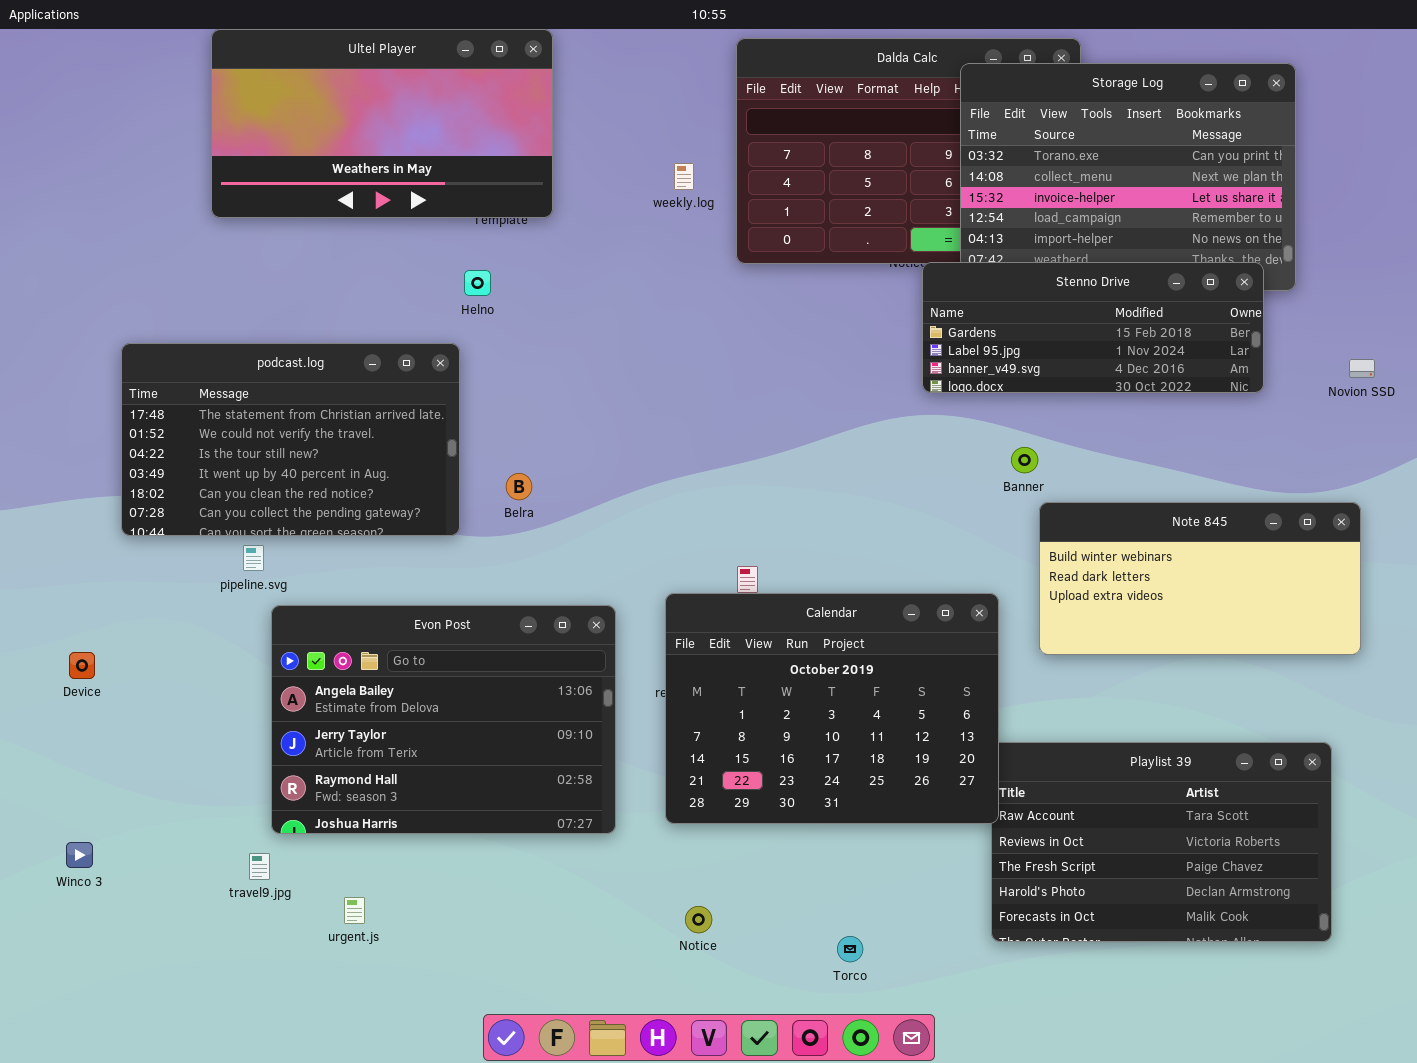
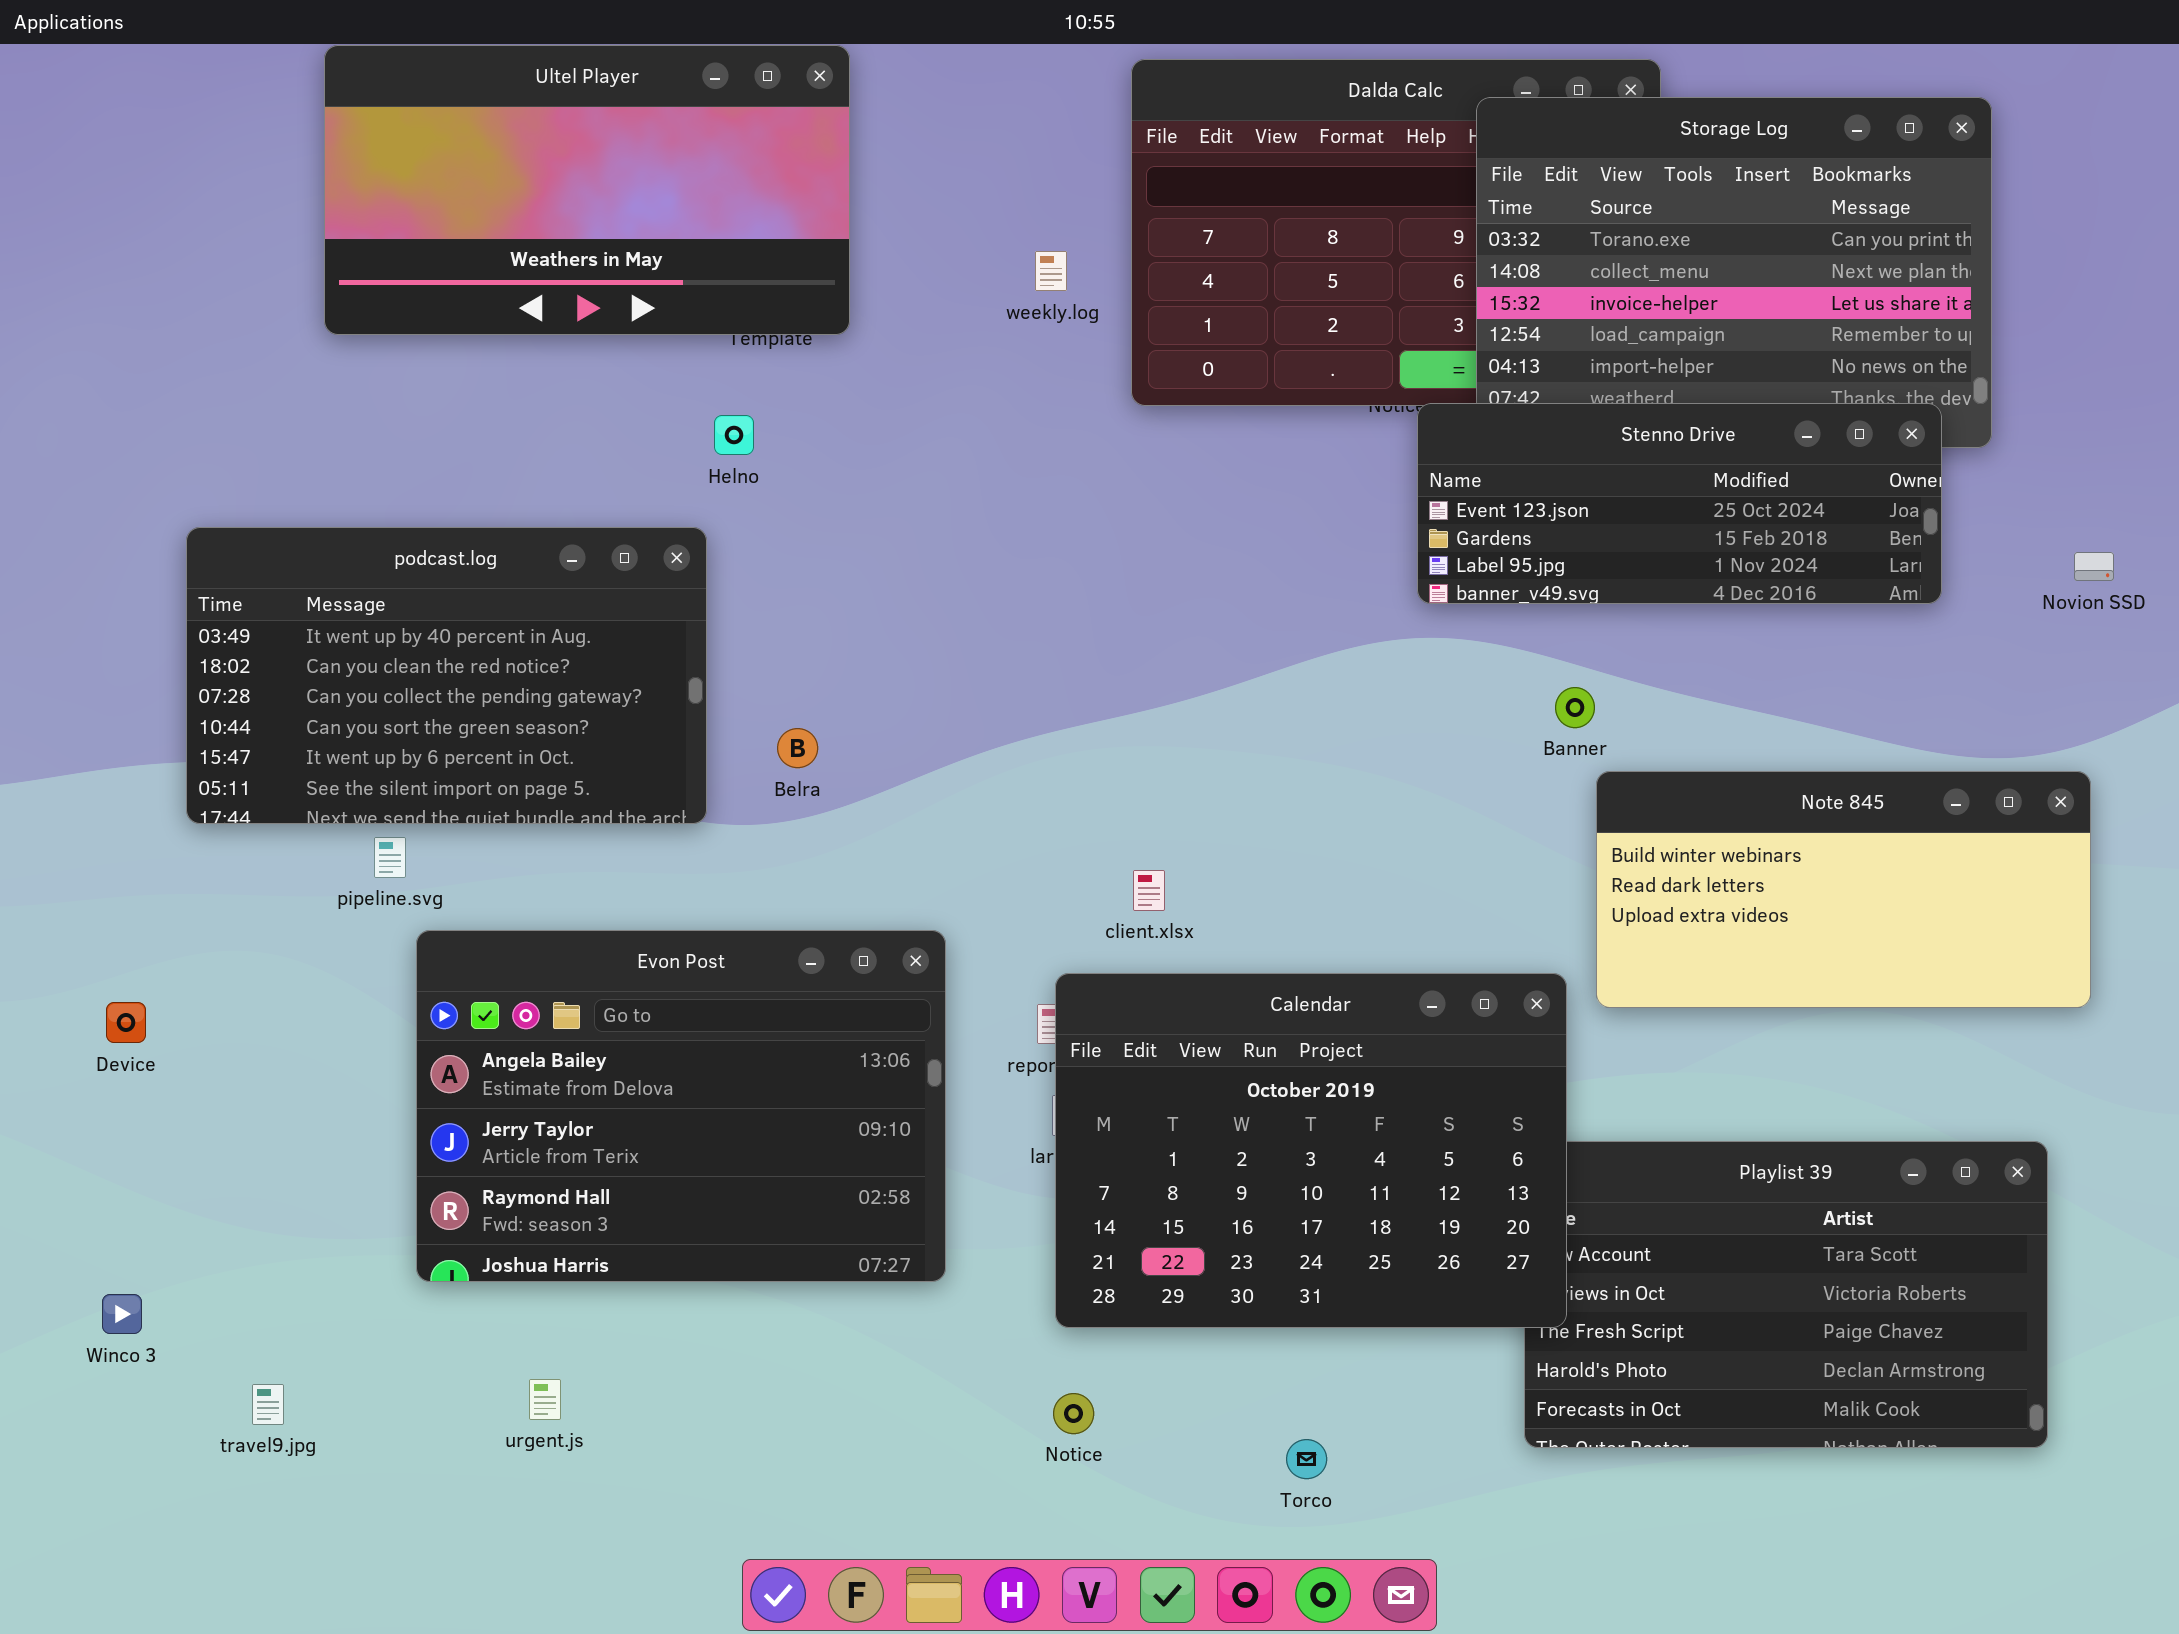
Stenno Drive: [922,262,1264,393] -> [1417,403,1942,604], scrolled up 1 row
podcast.log: [121,343,460,536] -> [186,527,707,824], scrolled down 3 rows
Calendar: [665,593,999,824] -> [1055,973,1567,1328], moved
travel9.jpg: [249,853,270,880] -> [252,1384,284,1425], moved

